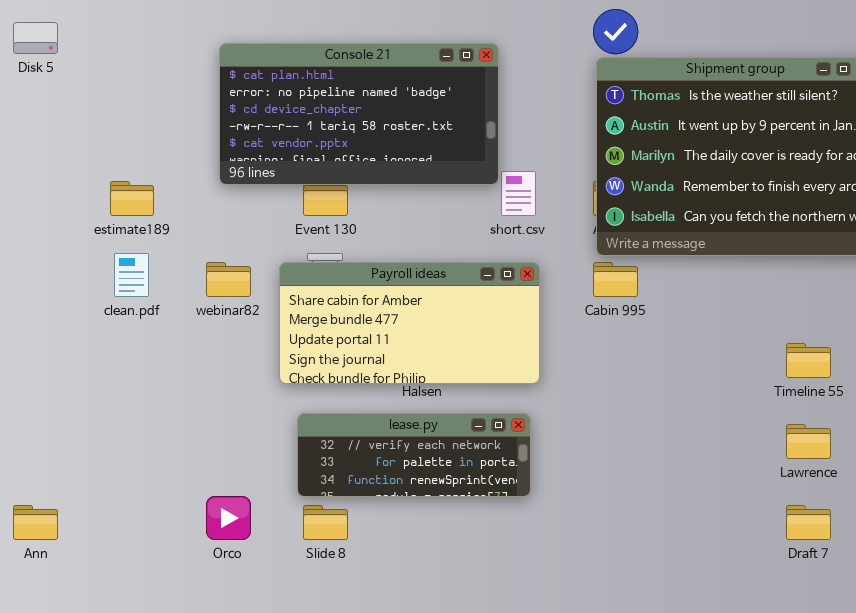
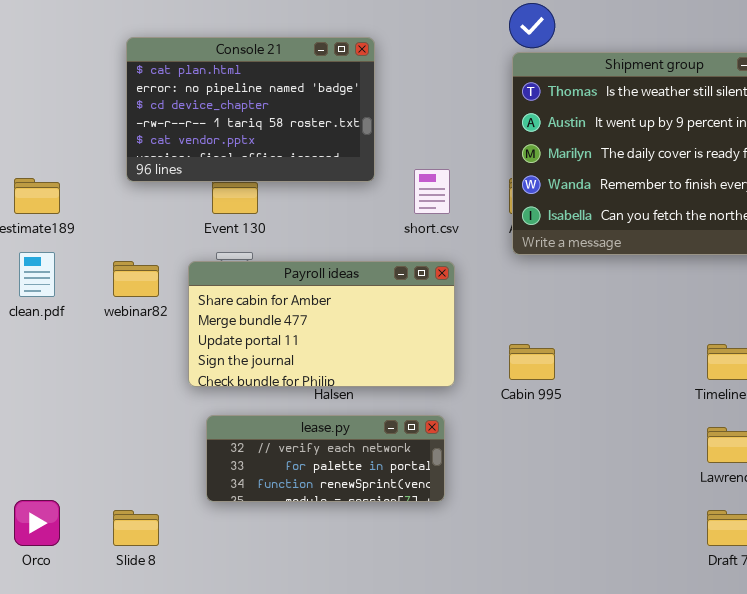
Console 21: [219,43,499,185] -> [126,37,375,182], resized
Cabin 995: [593,262,638,297] -> [509,344,555,380], moved
Orco: [206,496,251,540] -> [14,500,60,546], moved
Slide 8: [303,505,348,540] -> [113,510,159,546], moved

